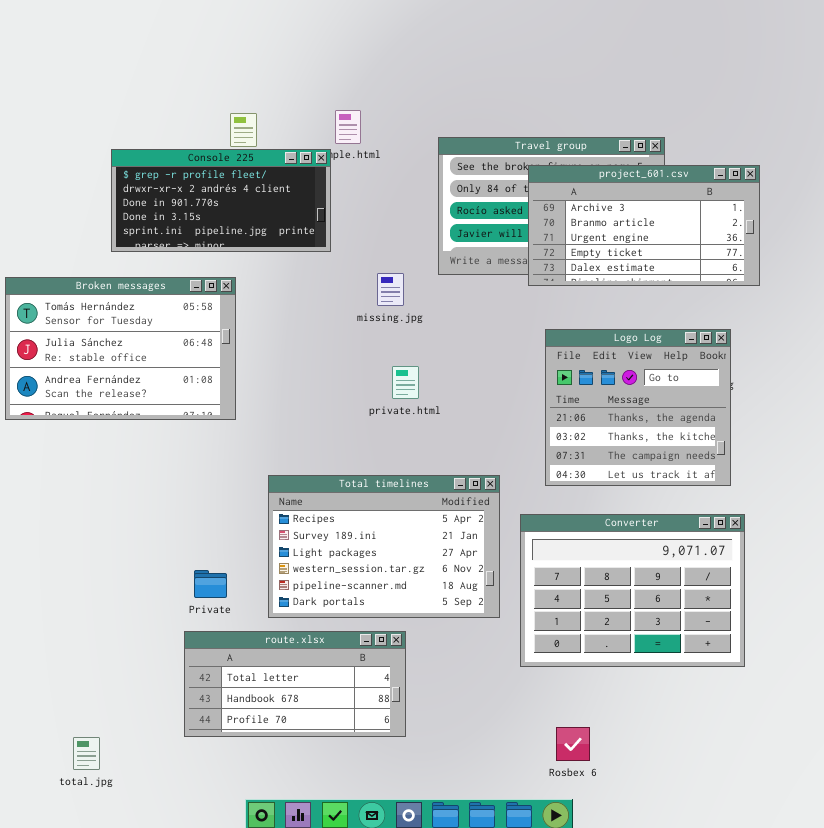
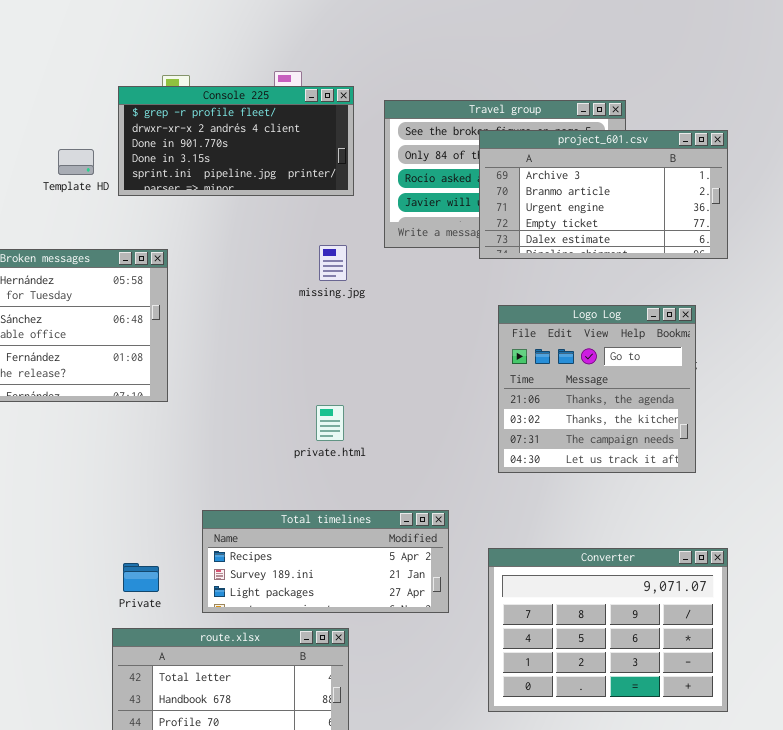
Console 225: [111,149,331,252] -> [118,86,354,196], moved
private.html: [392,366,419,399] -> [316,405,344,441], moved
Total timelines: [268,475,500,618] -> [202,510,449,613], resized
Converter: [520,514,745,667] -> [488,548,728,712], moved

